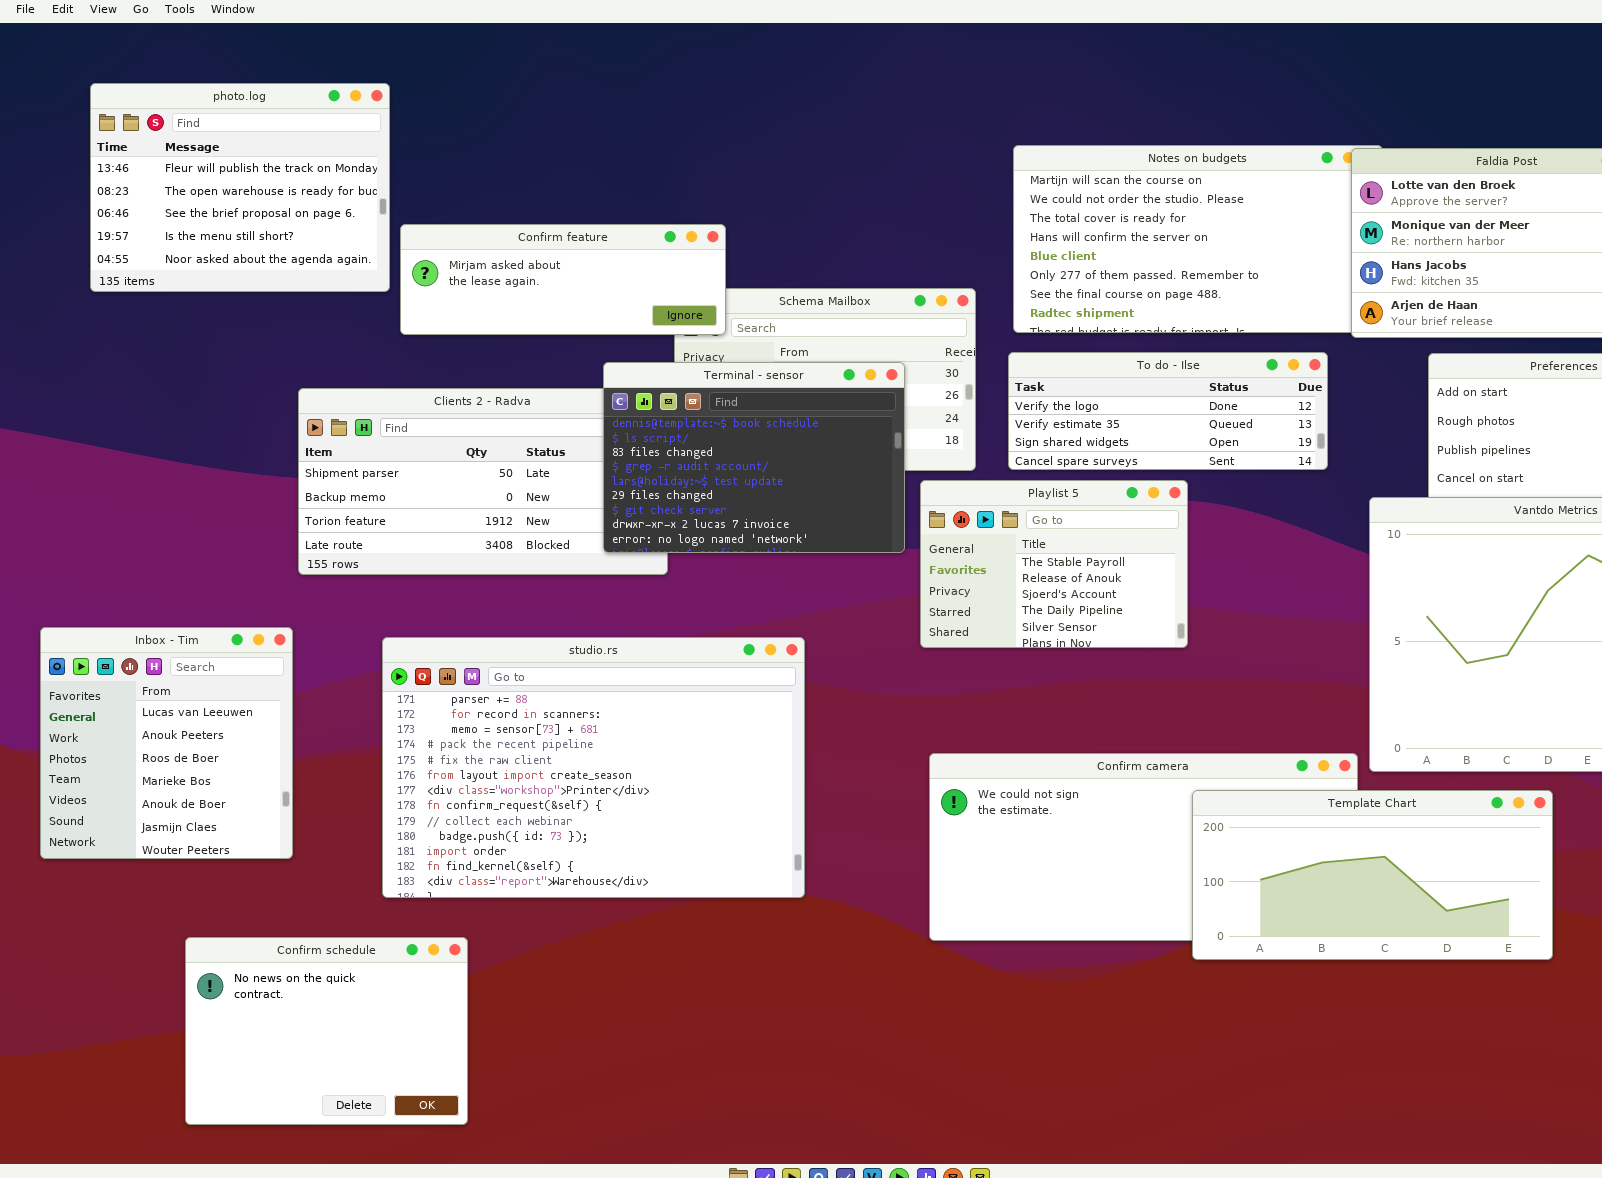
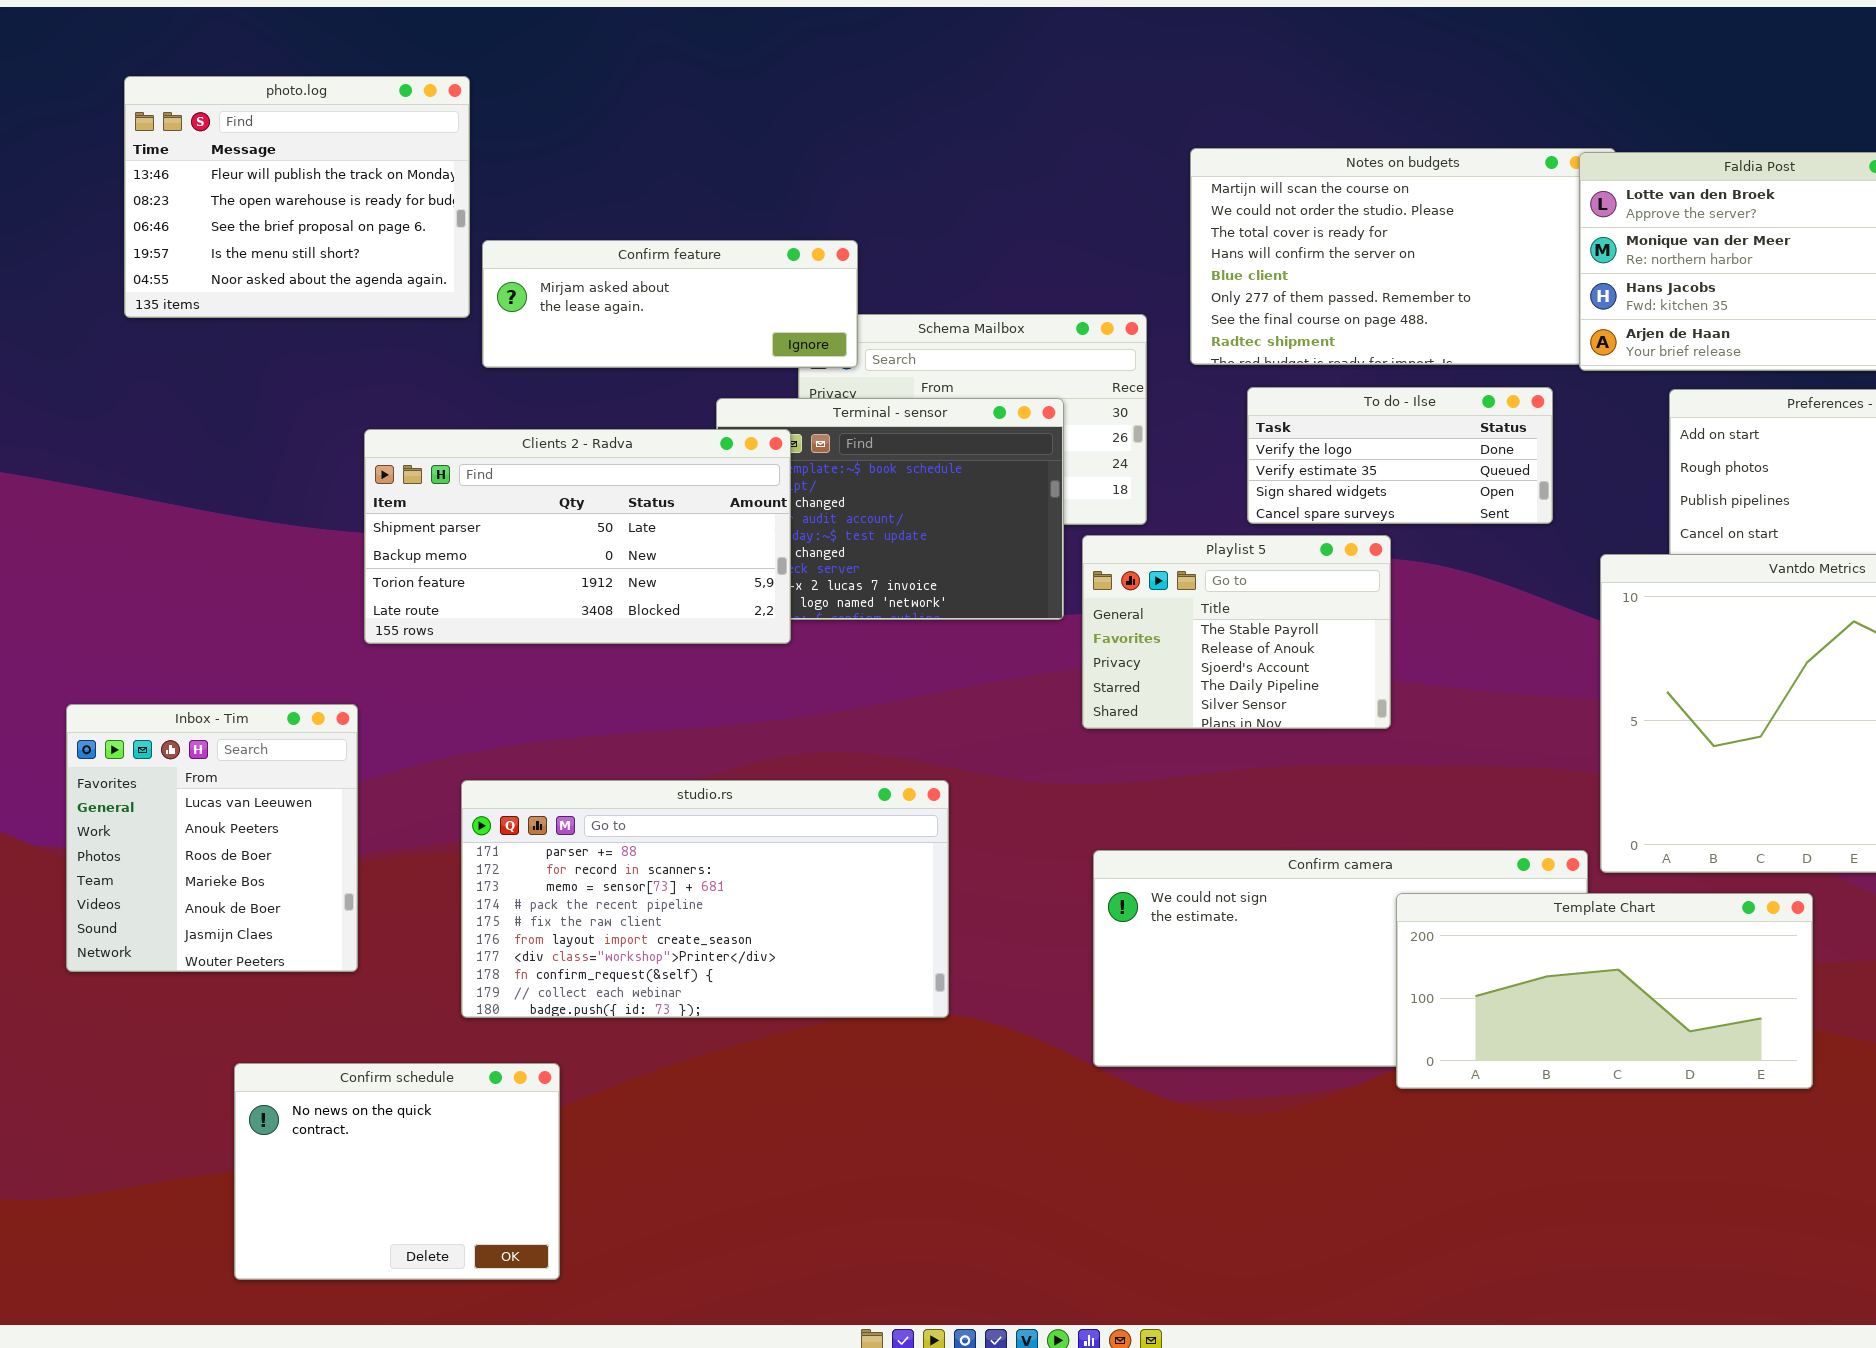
To do - Ilse: [1008,352,1328,470] -> [1247,387,1553,524], resized
Clients 2 - Radva: [298,388,668,575] -> [364,429,791,644], raised
studio.rs: [382,637,805,898] -> [461,780,949,1018], resized

